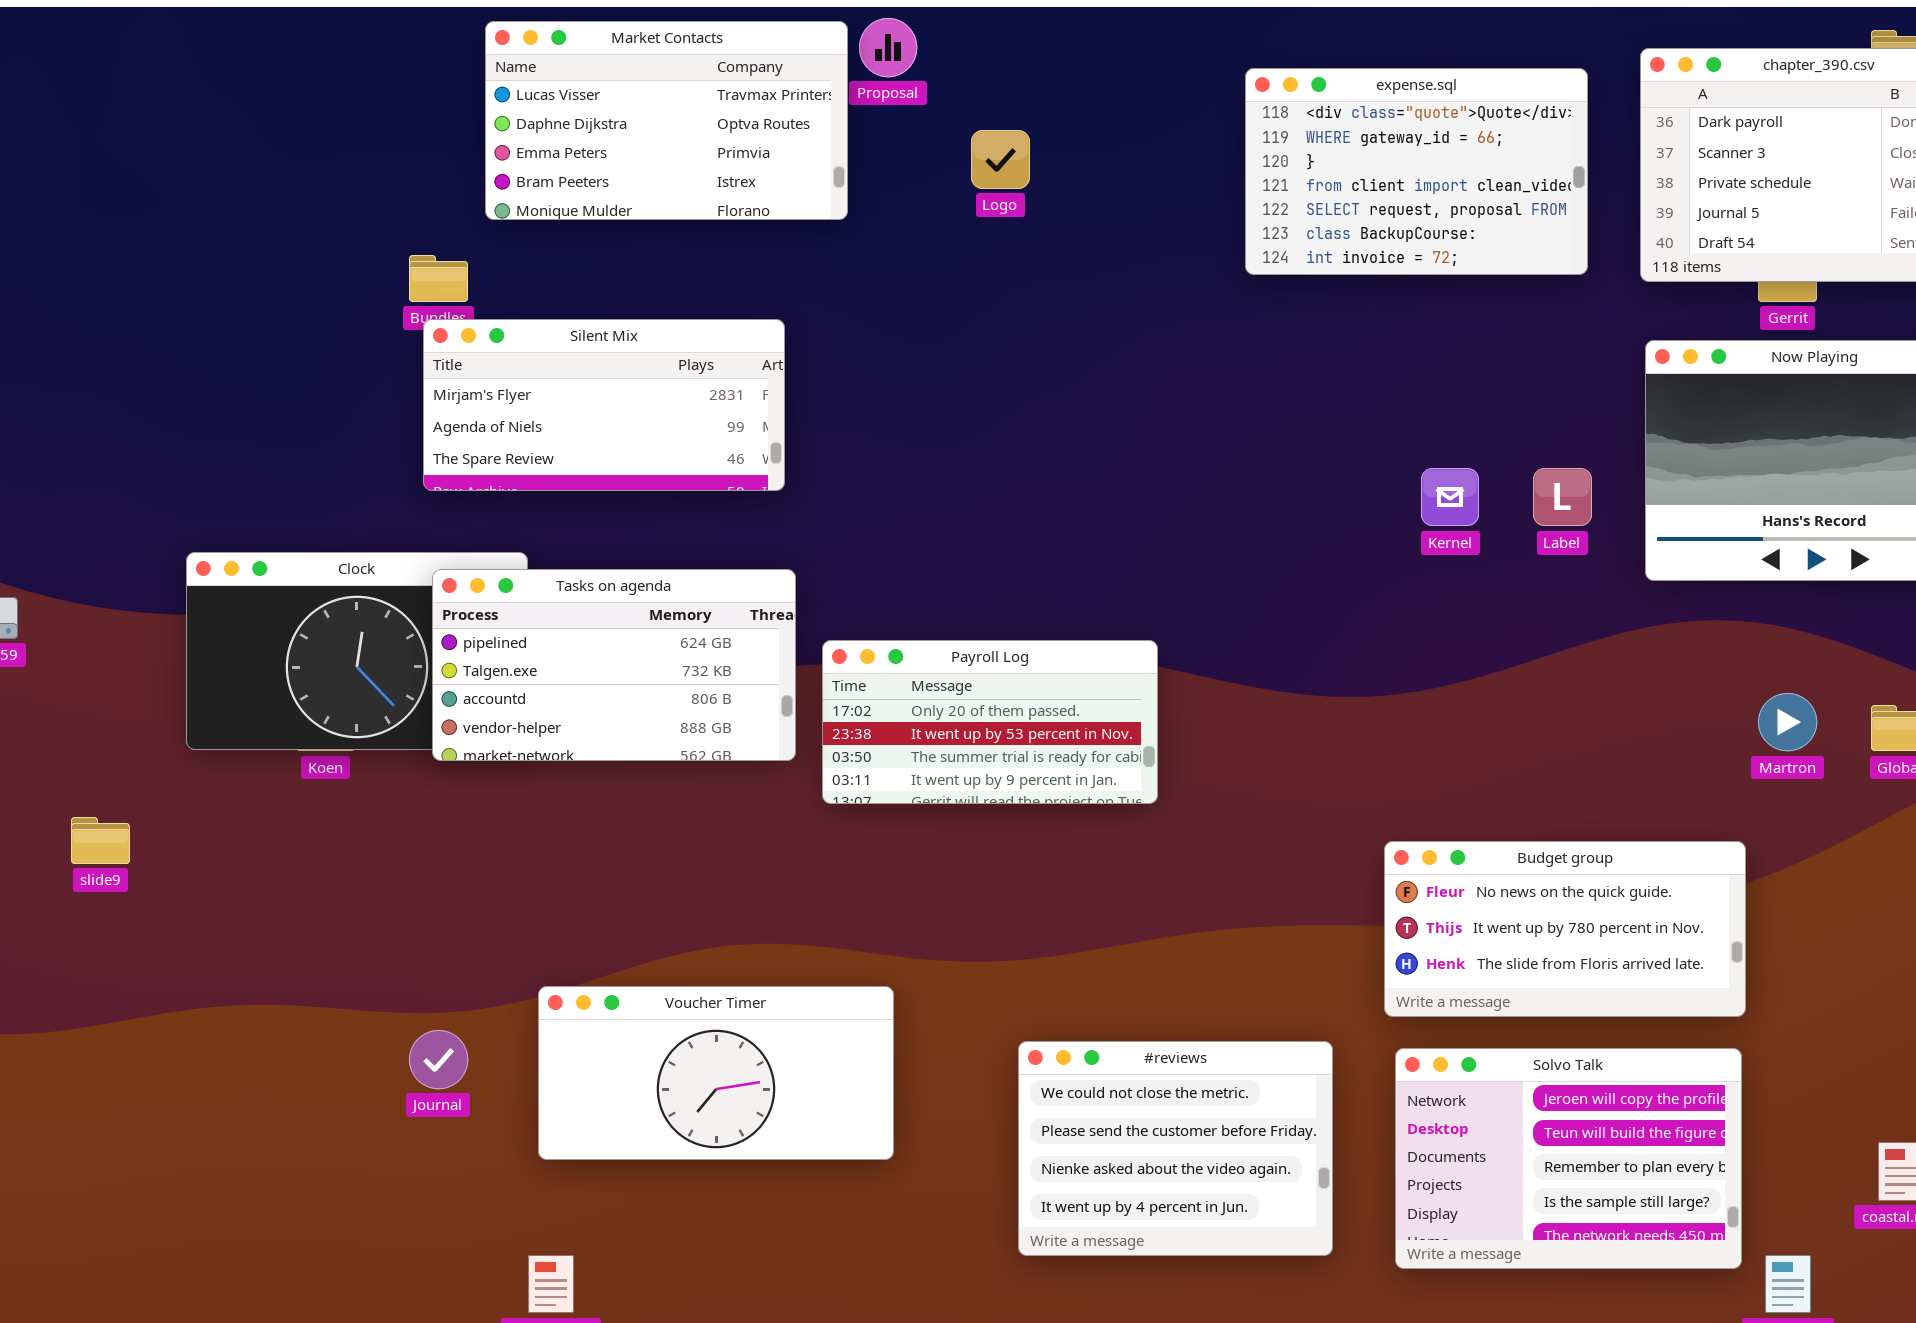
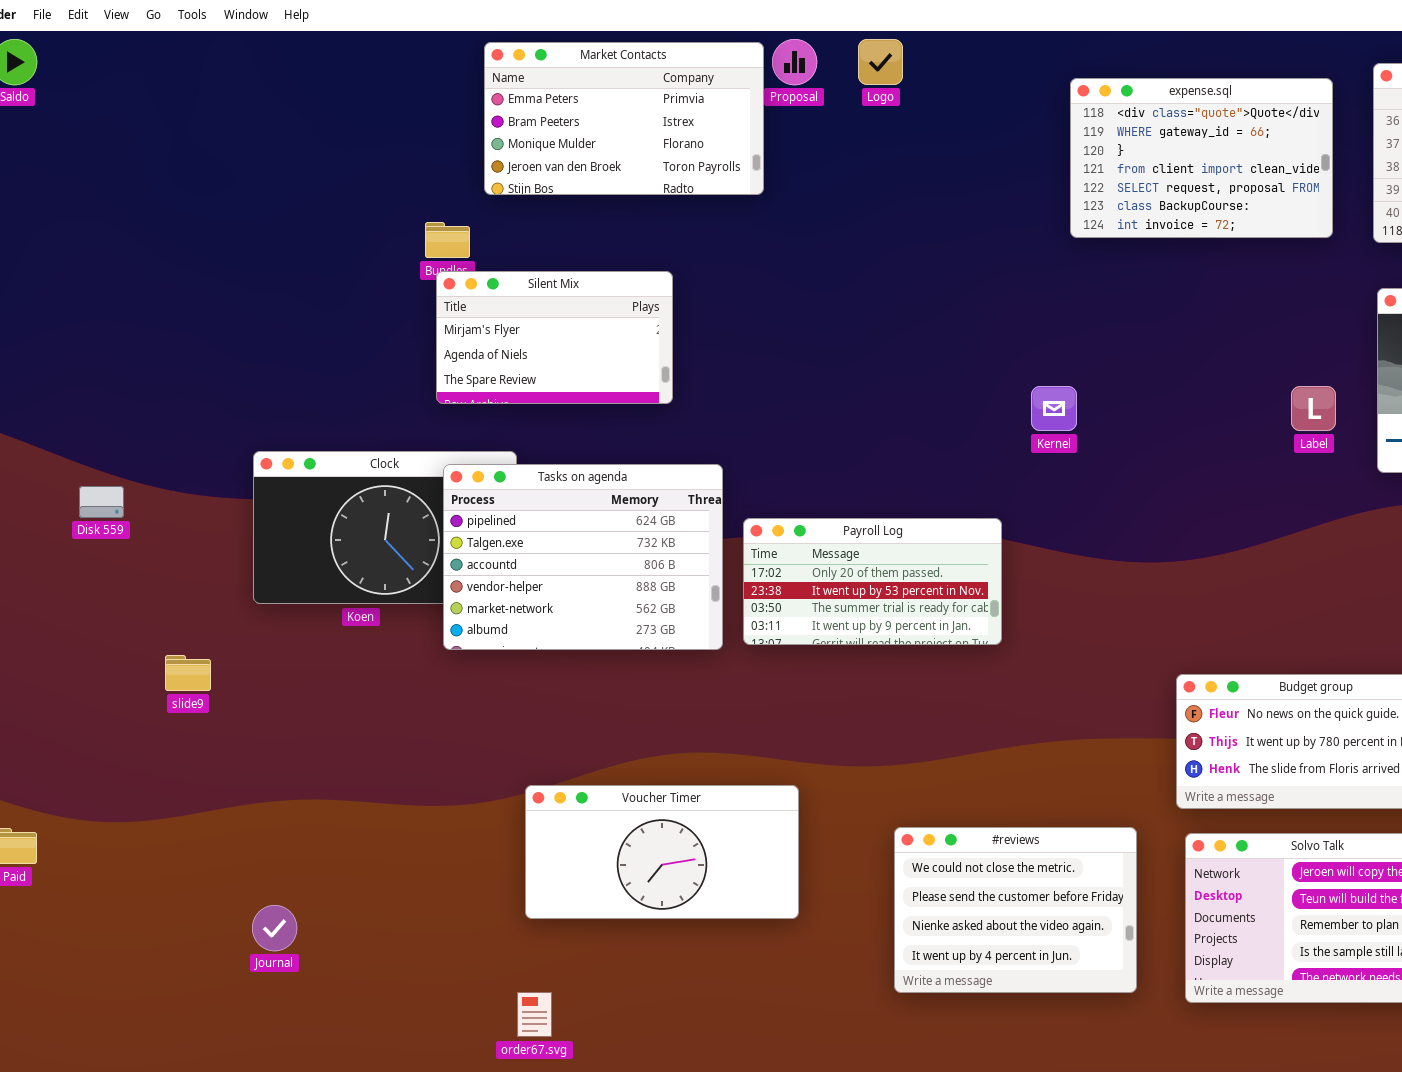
Market Contacts: [485,21,848,220] -> [484,42,764,195], scrolled down 2 rows
Logo: [971,130,1030,189] -> [858,39,903,85], moved
Silent Mix: [423,319,785,491] -> [436,271,673,404], resized
Kernel: [1421,468,1479,526] -> [1031,386,1077,431], moved
Tasks on agenda: [432,569,796,761] -> [443,464,723,650], resized
Journal: [409,1030,468,1089] -> [252,905,297,951], moved

